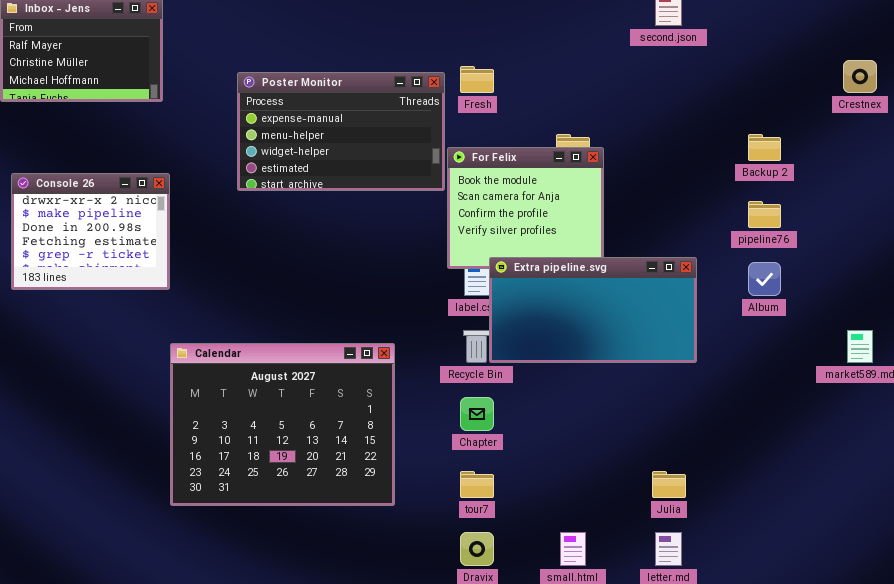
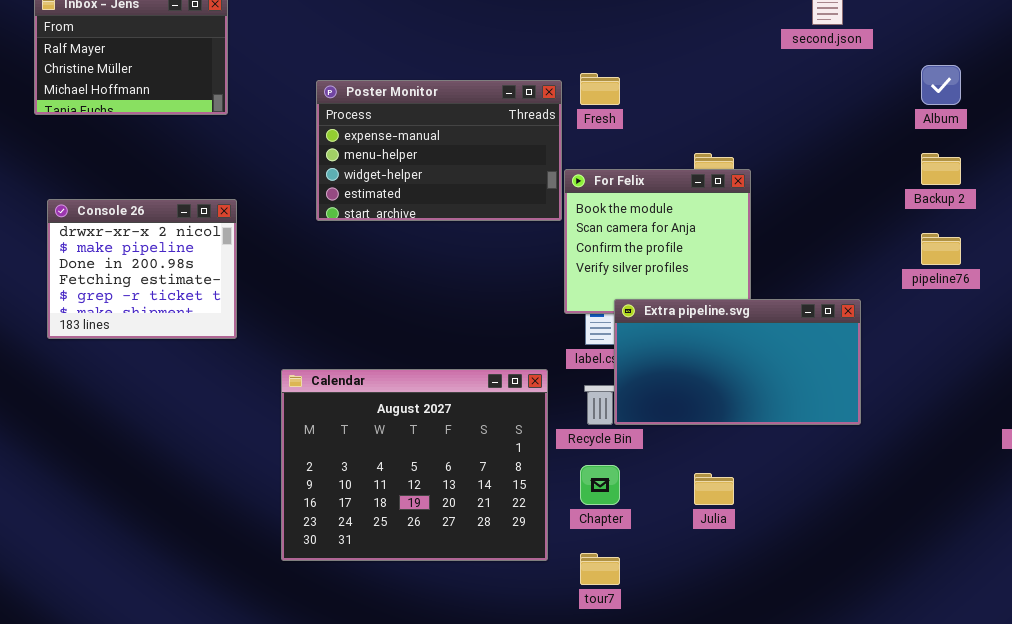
Album: [748,262,781,296] -> [921,65,961,105], moved
Calendar: [170,343,395,506] -> [281,369,548,561], moved
Julia: [652,471,686,498] -> [694,473,734,505], moved

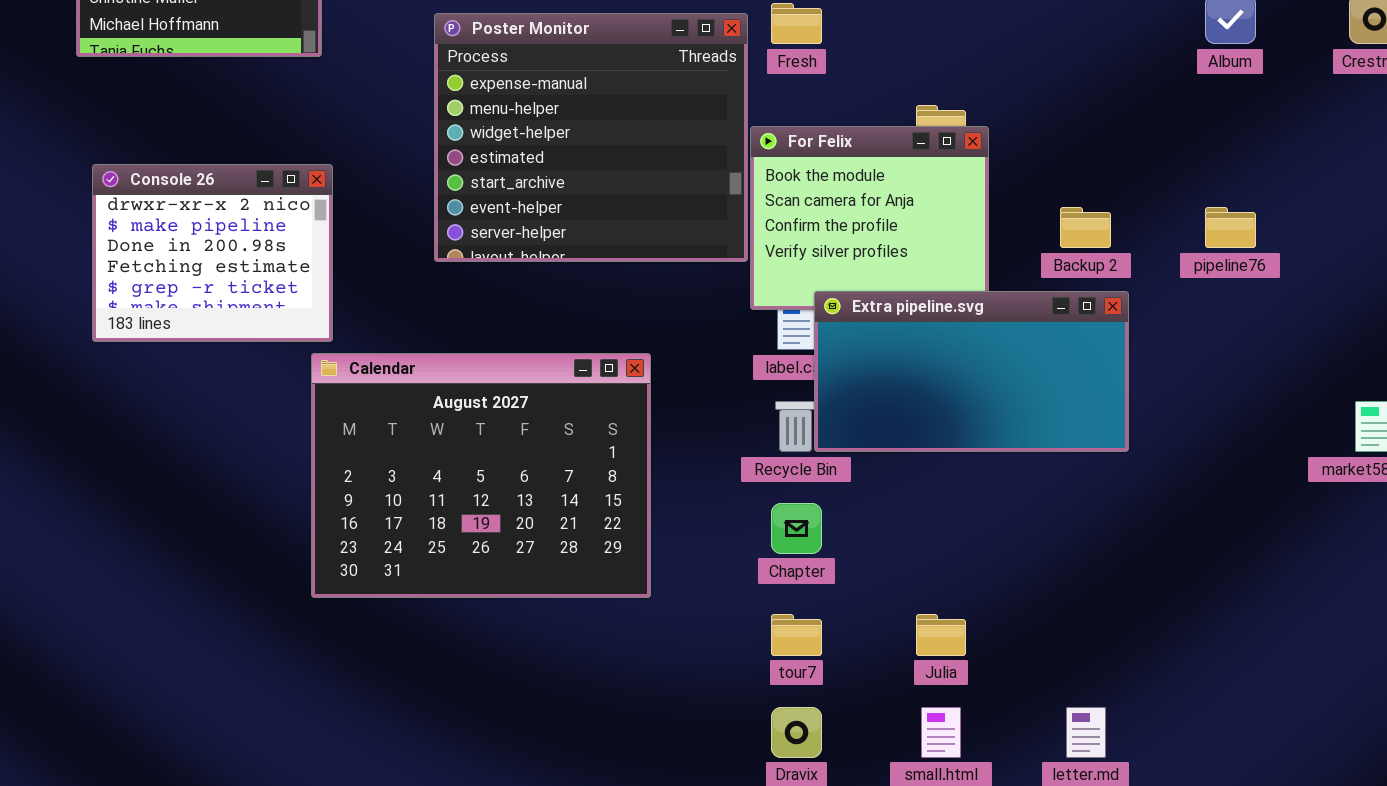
Poster Monitor: [316,80,562,221] -> [434,13,748,262], resized
Backup 2: [921,153,961,185] -> [1060,207,1111,248], moved
Calendar: [281,369,548,561] -> [311,353,651,598], moved
Julia: [694,473,734,505] -> [916,614,966,656], moved

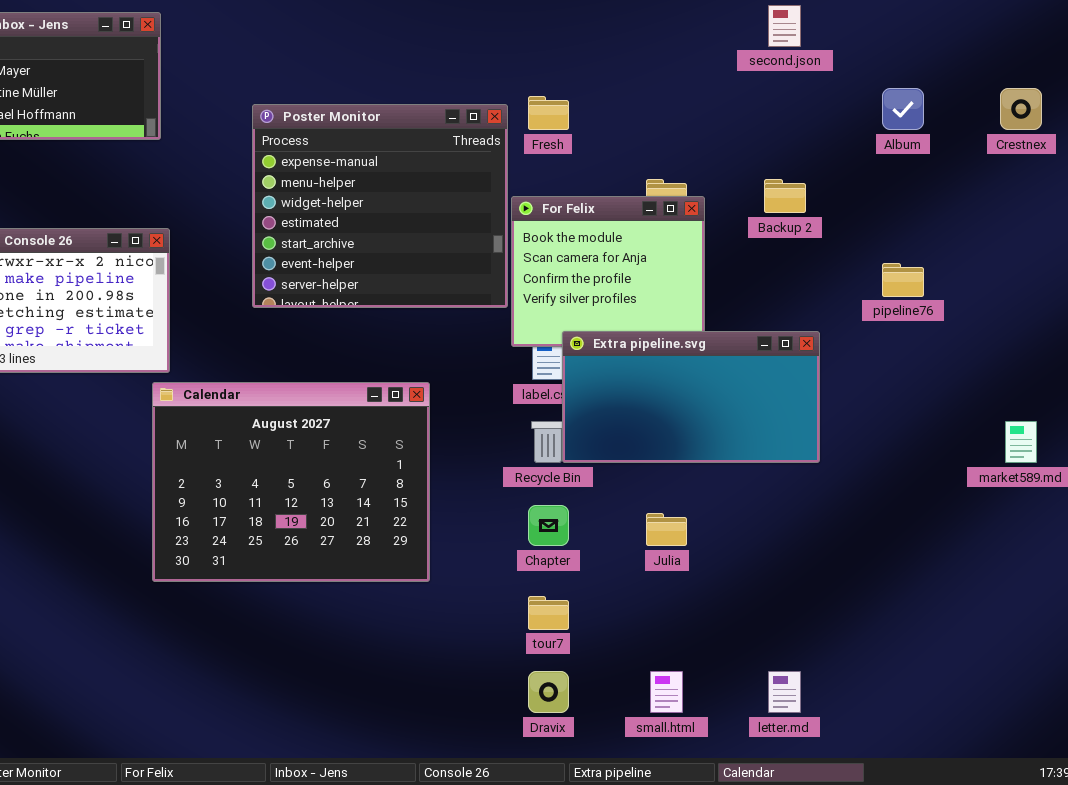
Backup 2: [1060,207,1111,248] -> [764,179,806,213], moved
Julia: [916,614,966,656] -> [646,513,687,546], moved

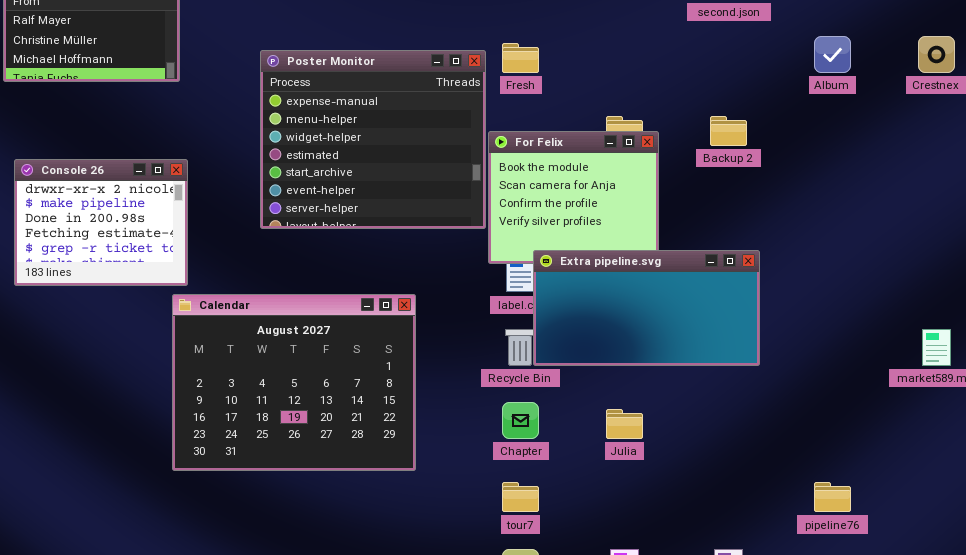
pipeline76: [882,263,924,297] -> [814,482,851,512], moved

